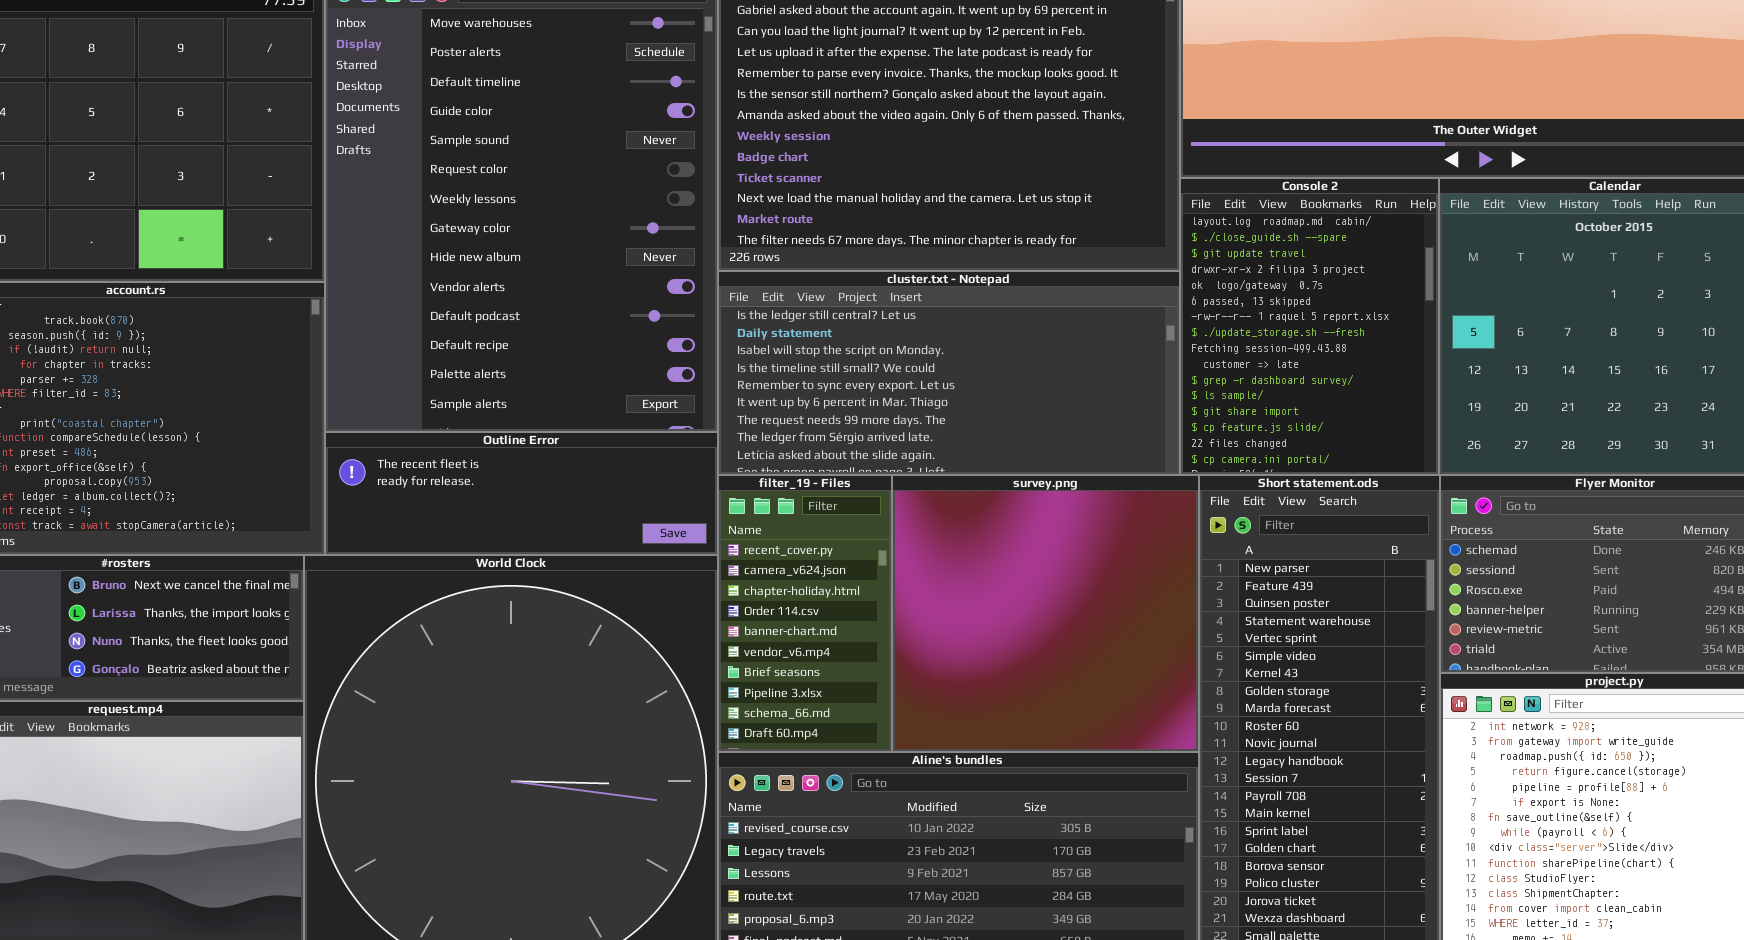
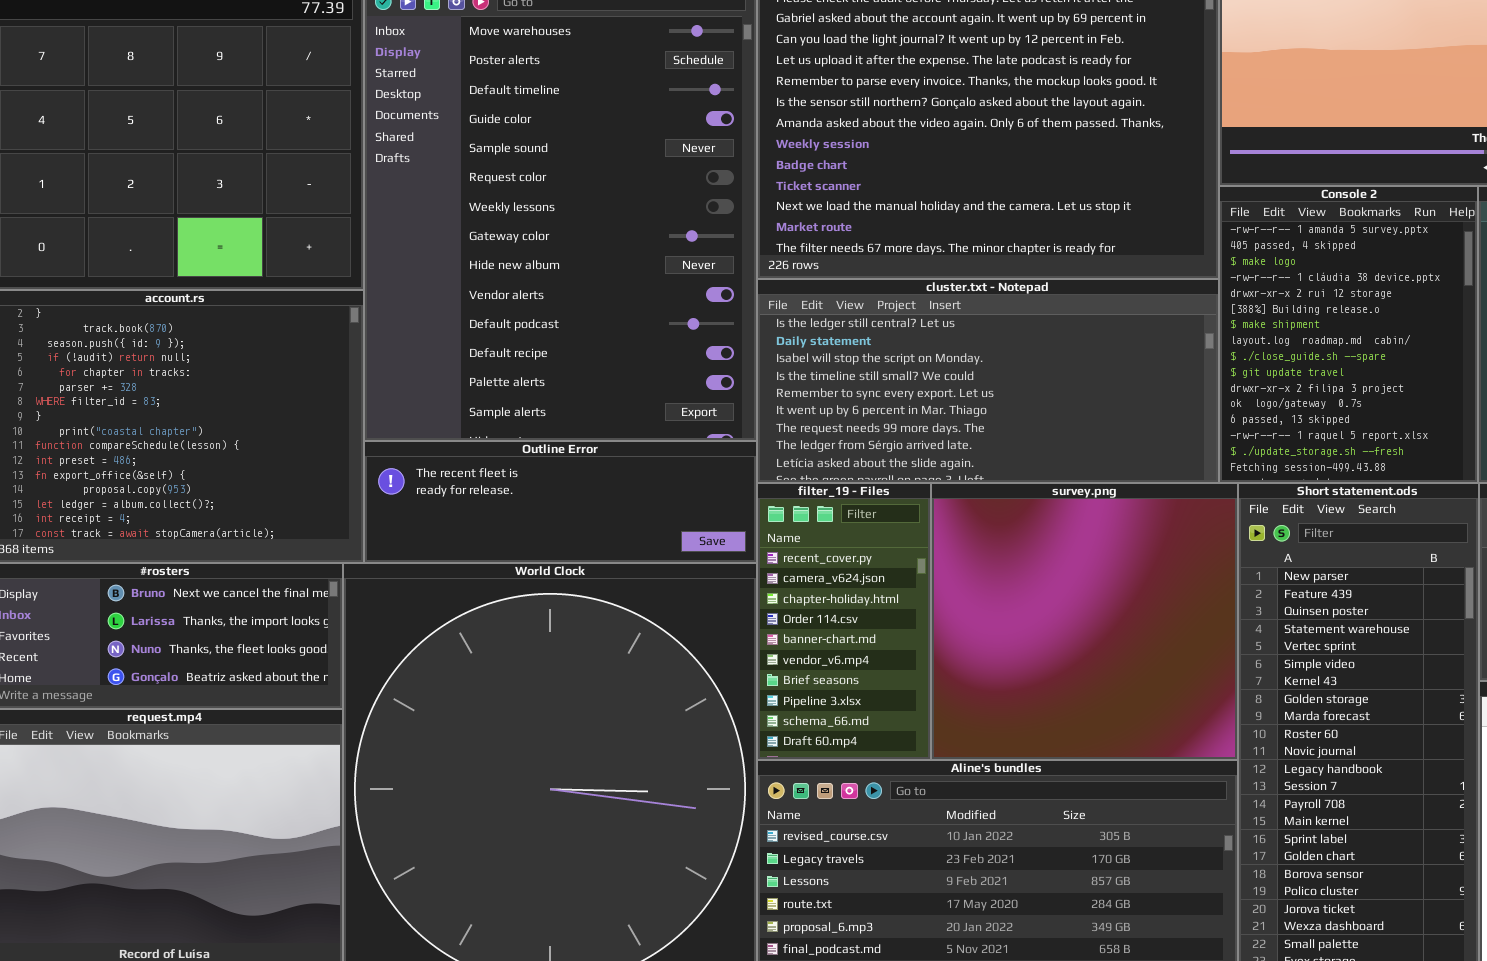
Console 2: [1180,178,1439,475] -> [1219,186,1478,483], scrolled up 7 rows

